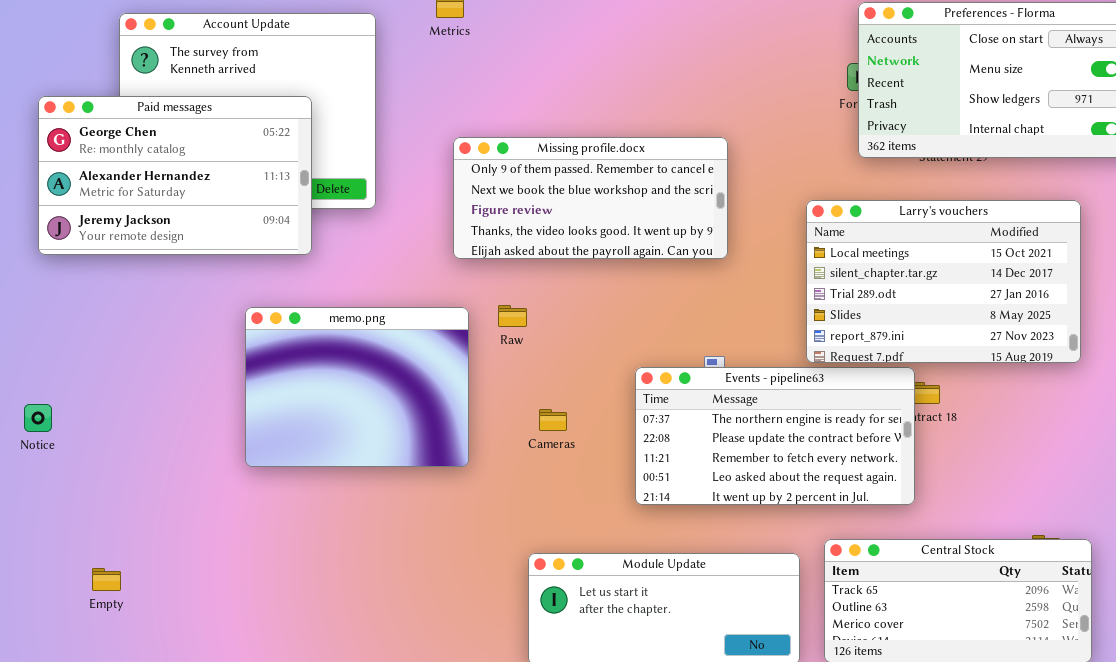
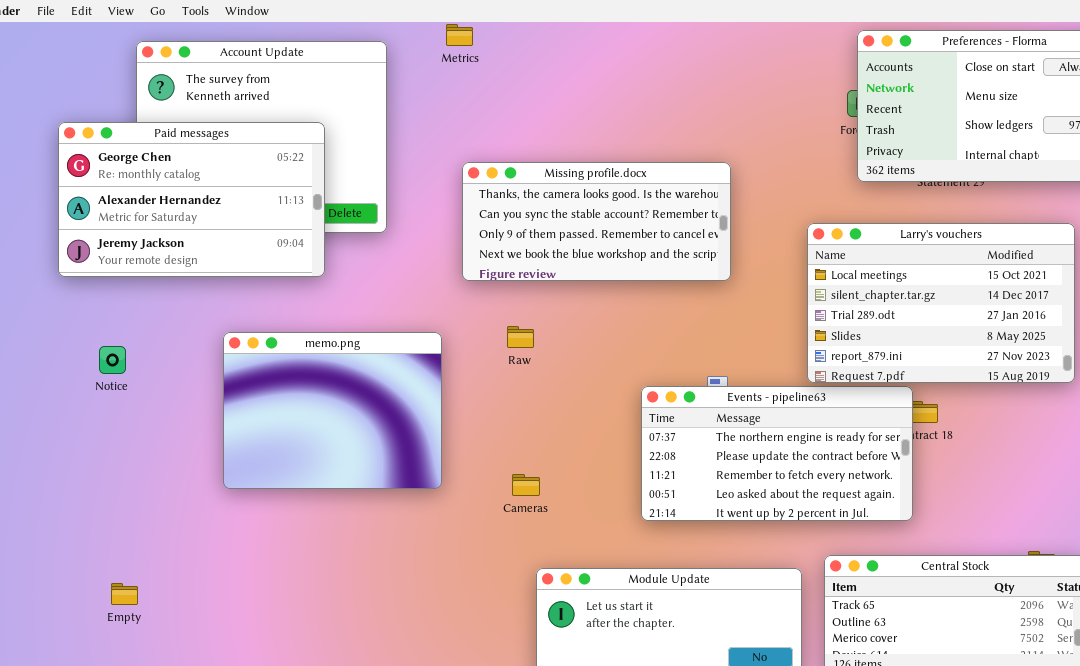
Missing profile.docx: [453,137,728,259] -> [462,162,731,281], scrolled up 2 rows
memo.png: [245,307,469,467] -> [223,332,442,489], moved
Notice: [24,404,52,432] -> [99,346,126,374], moved
Cameras: [539,409,567,431] -> [512,474,540,496], moved

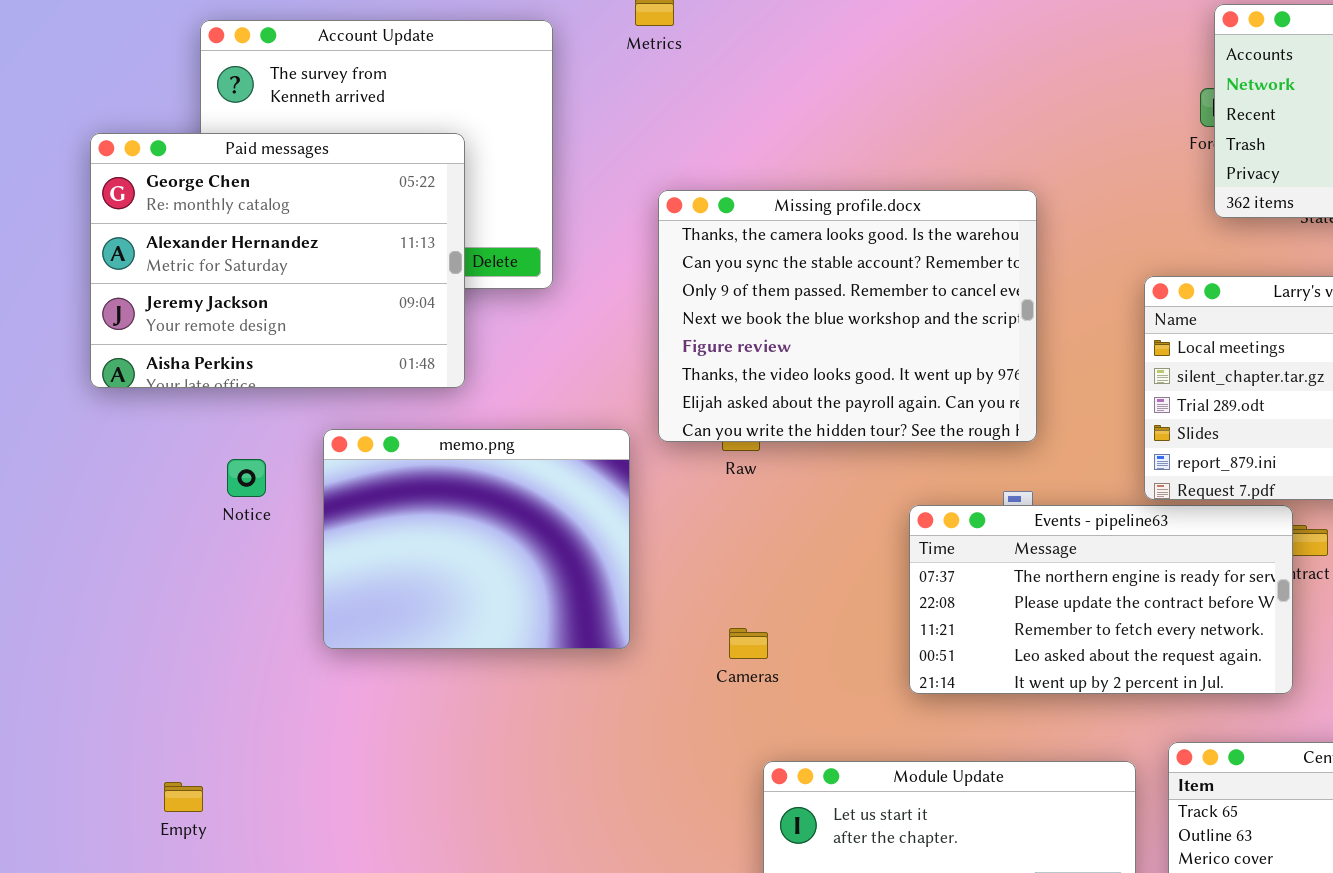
Paid messages: [58,122,325,277] -> [90,133,465,388], resized
Missing profile.docx: [462,162,731,281] -> [658,190,1037,442], resized
Notice: [99,346,126,374] -> [227,459,266,497], moved

